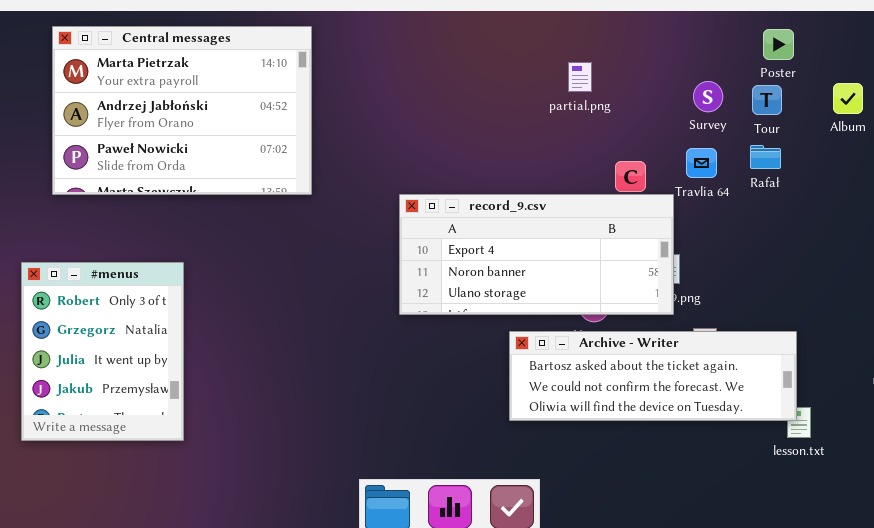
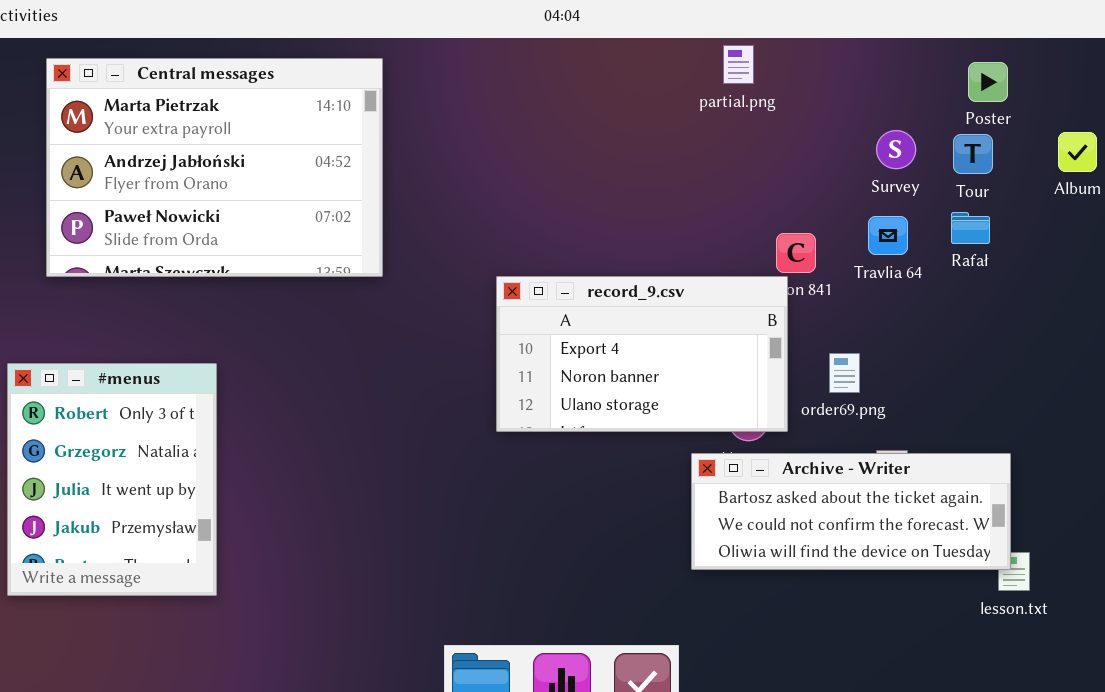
partial.png: [568,62,592,92] -> [723,45,754,84], moved
record_9.csv: [399,194,674,315] -> [496,276,788,432], resized
Archive - Writer: [509,331,797,421] -> [691,453,1011,570], resized

